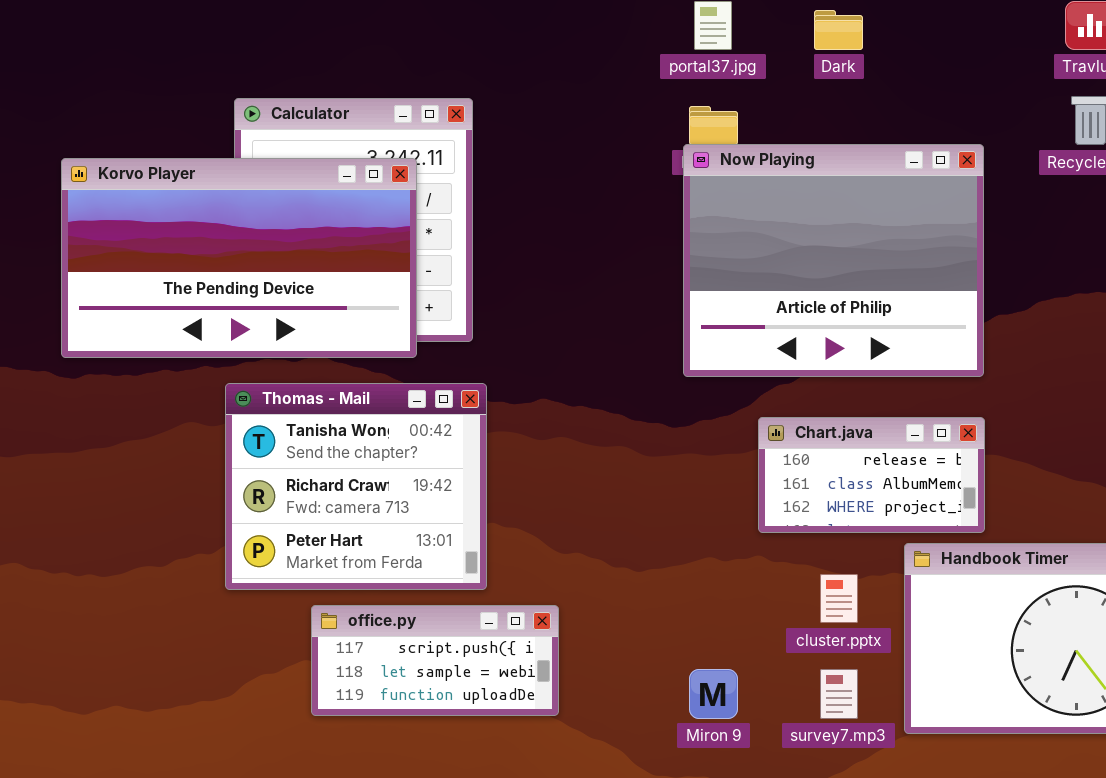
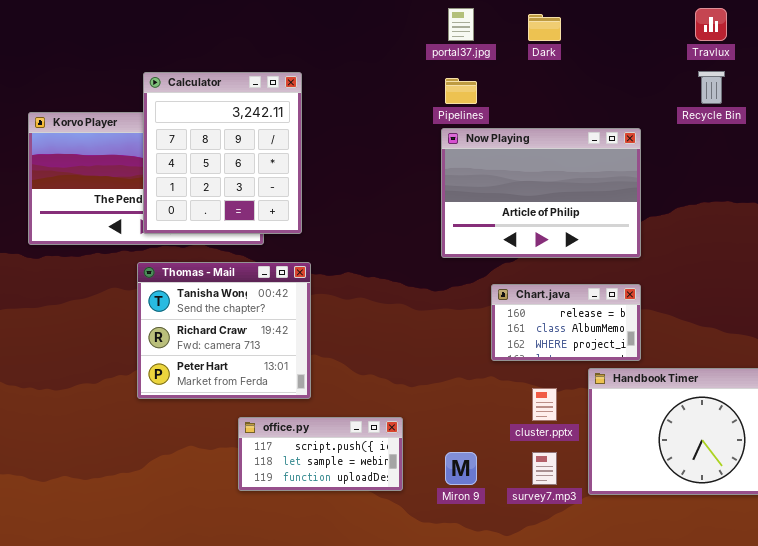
Calculator: [234,98,473,342] -> [143,72,302,234], raised
Now Playing: [683,144,984,377] -> [441,128,641,258], resized
office.py: [311,605,559,716] -> [238,417,403,491], moved

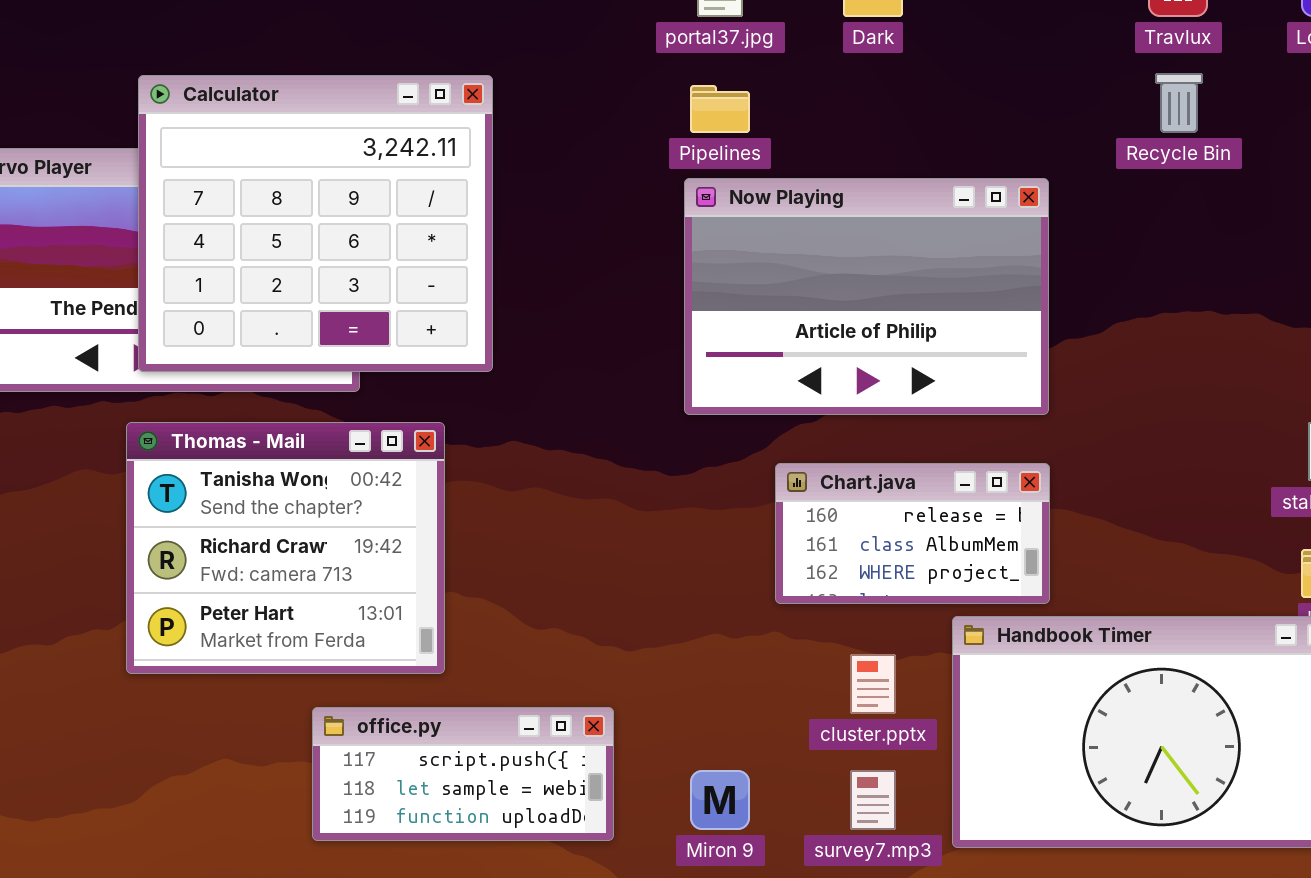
Calculator: [143,72,302,234] -> [138,75,493,372], resized

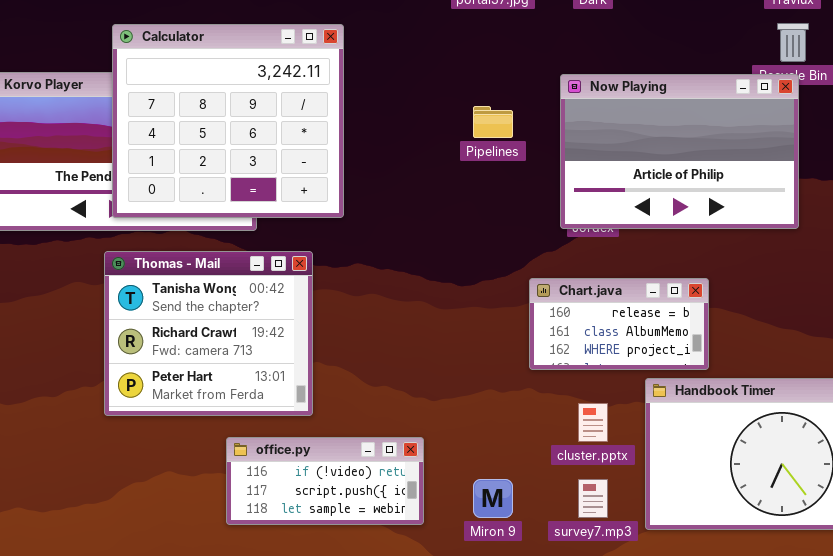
Pipelines: [690,85,750,133] -> [473,106,513,138], moved
Now Playing: [684,178,1049,415] -> [560,74,799,229], moved
office.py: [312,707,614,841] -> [226,437,424,525], scrolled up 1 row

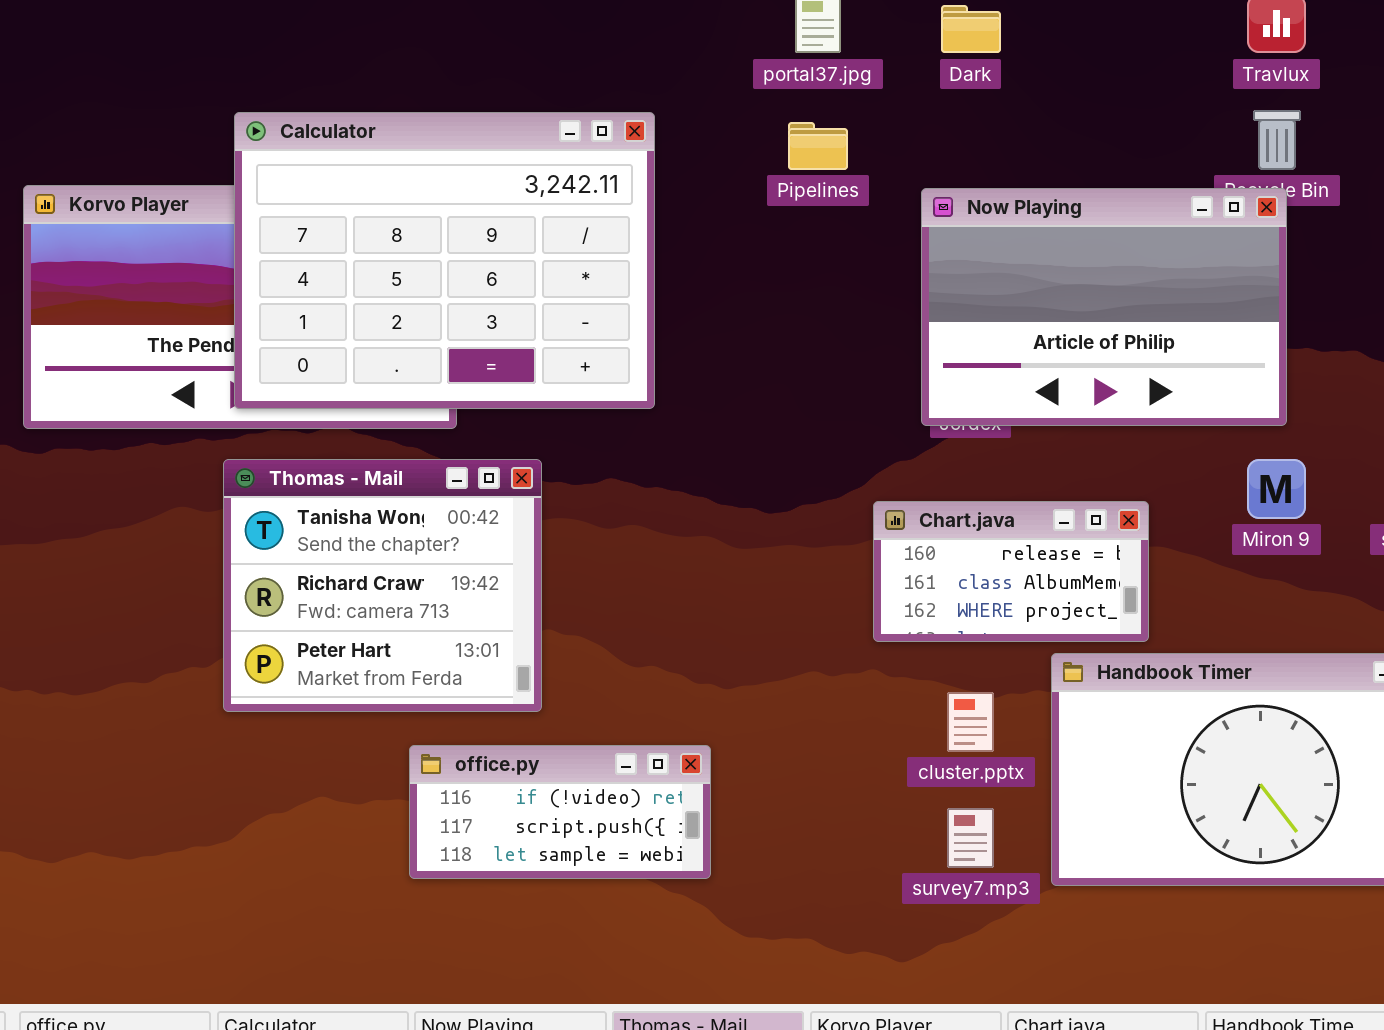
Calculator: [112,24,344,218] -> [234,112,655,409], resized
Pipelines: [473,106,513,138] -> [788,122,848,170], moved
Miron 9: [473,479,513,518] -> [1247,459,1306,519], moved

